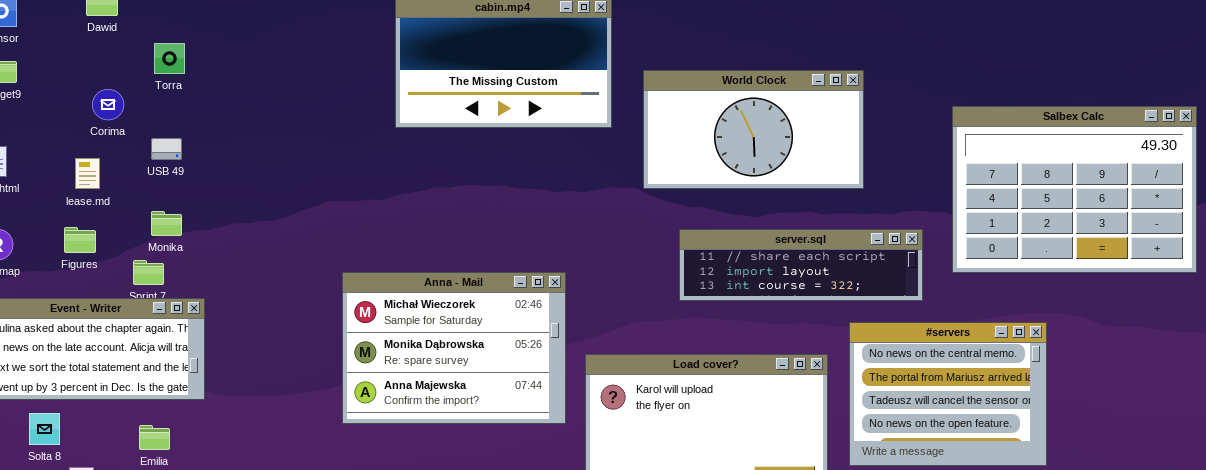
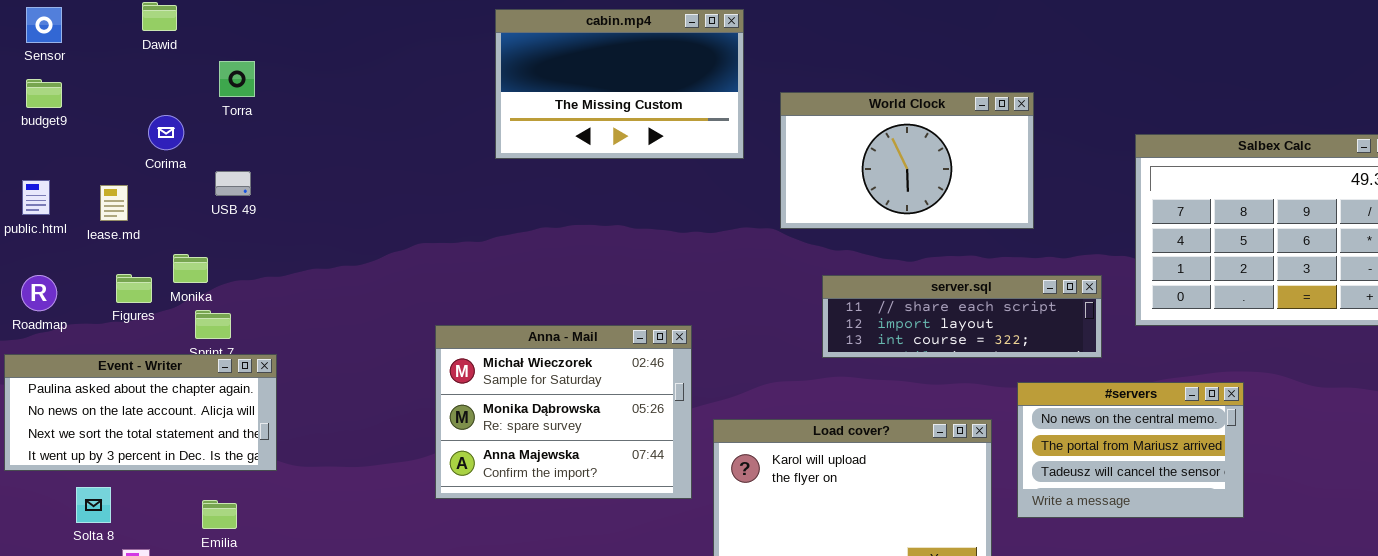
lease.md: [75,158,100,189] -> [100,185,128,221], moved
Monika: [151,211,182,236] -> [173,254,208,283], moved
#servers: [849,322,1047,466] -> [1017,382,1244,518], resized

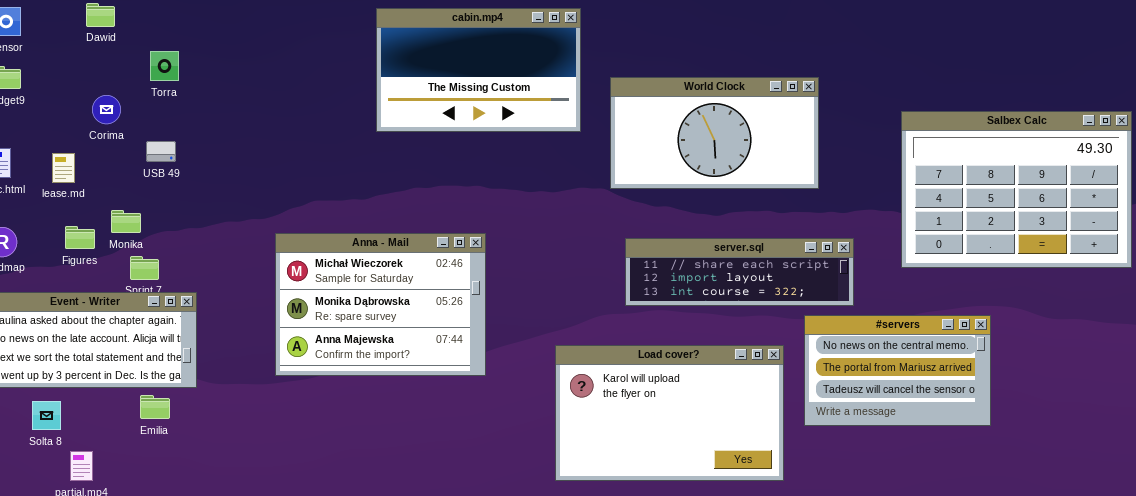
server.sql: [822,275,1102,358] -> [625,238,854,306], moved
Anna - Mail: [435,325,692,499] -> [275,233,486,376], moved
Emilia: [202,500,237,529] -> [140,395,170,419], moved

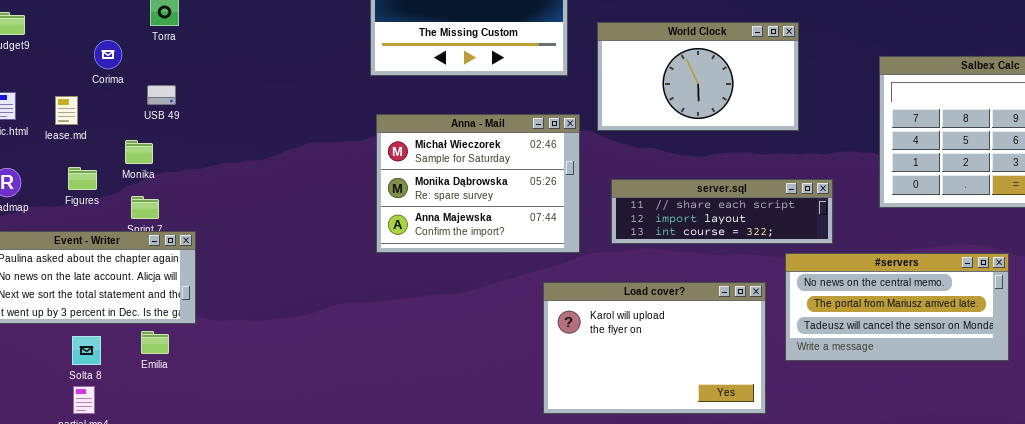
Monika: [111,210,141,233] -> [125,140,153,164], moved
Anna - Mail: [275,233,486,376] -> [376,114,580,253], moved
#servers: [804,315,991,426] -> [785,253,1009,361], resized
Solta 8: [32,401,61,430] -> [72,336,101,365], moved

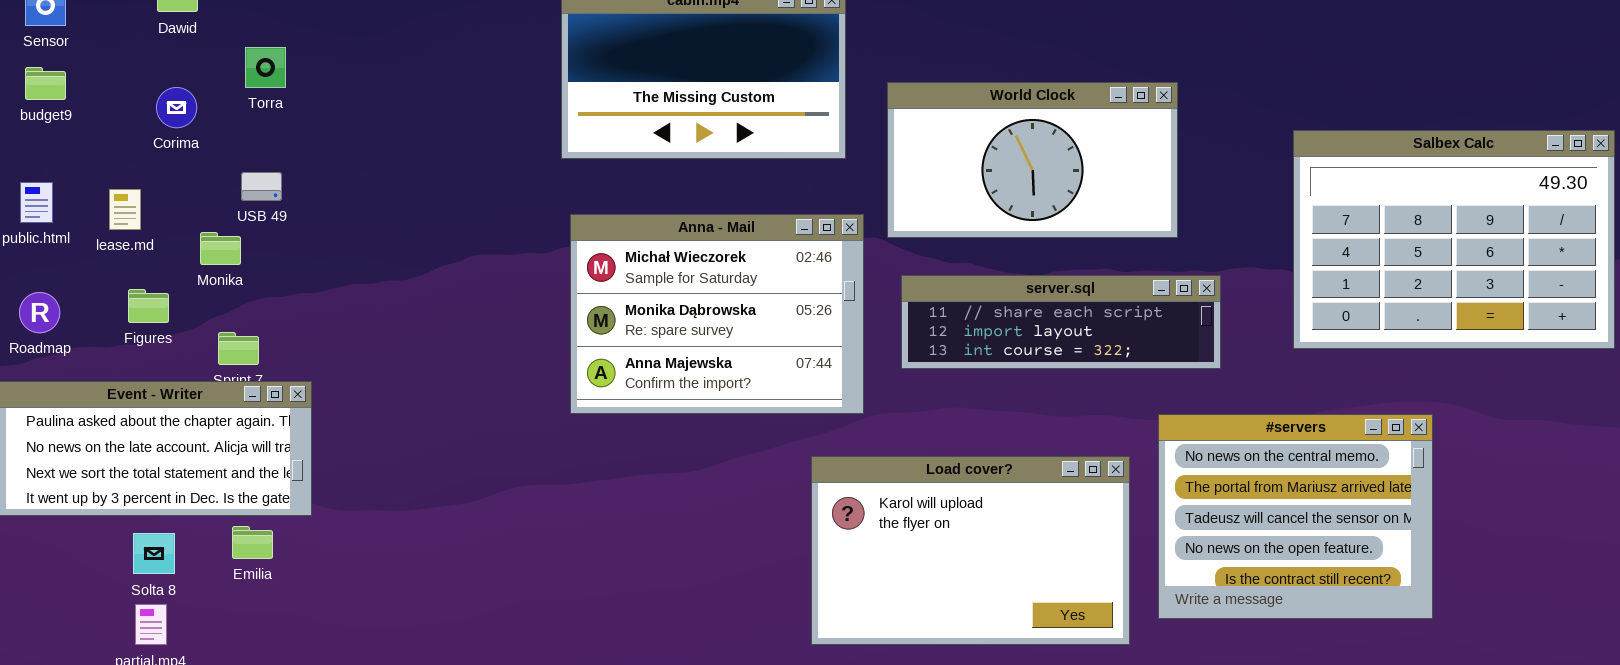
Corima: [94,40,122,69] -> [156,87,197,128], moved
Monika: [125,140,153,164] -> [200,232,241,265], moved
server.sql: [611,179,833,244] -> [901,275,1221,369], moved
#servers: [785,253,1009,361] -> [1158,414,1433,619], resized

